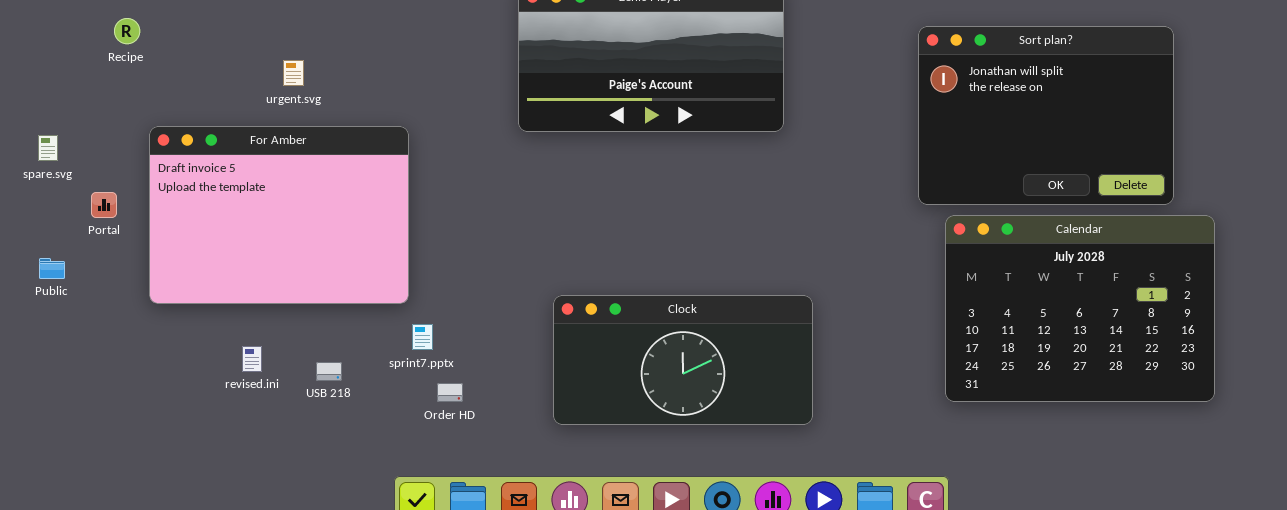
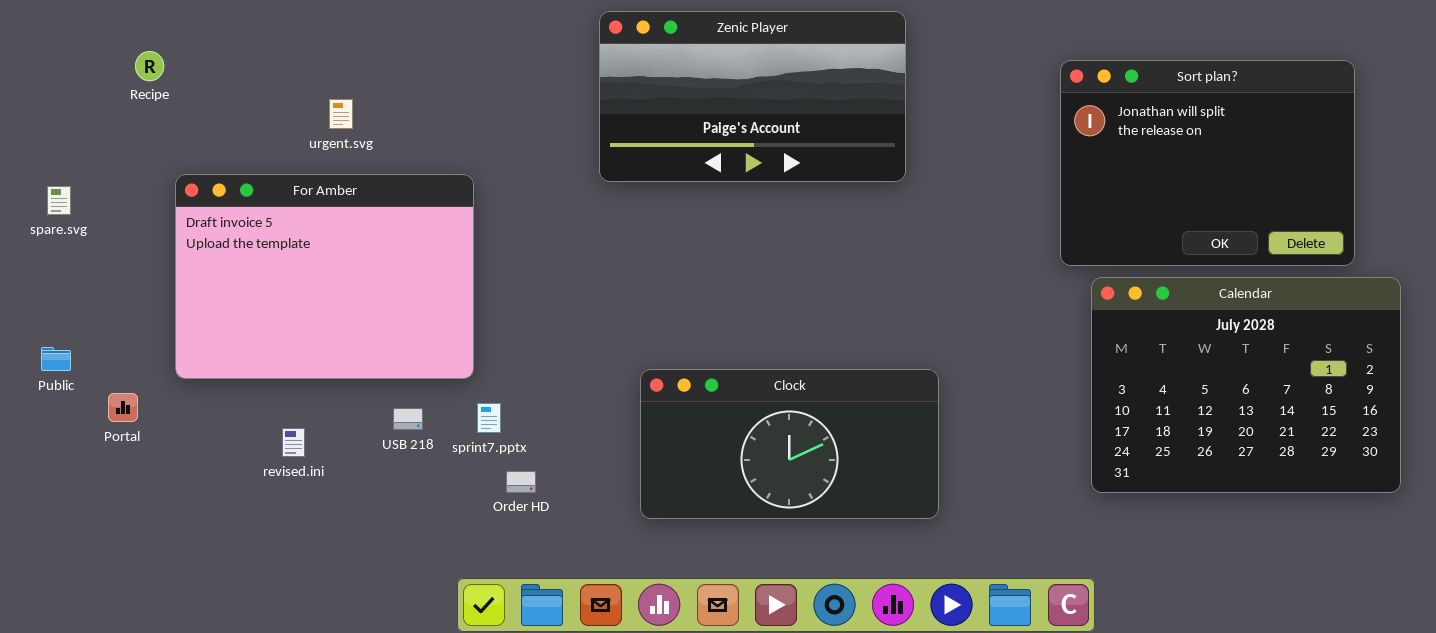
Portal: [91,192,117,218] -> [108,393,138,422], moved
Public: [39,258,65,279] -> [41,347,71,371], moved
USB 218: [316,362,342,381] -> [393,408,423,430], moved

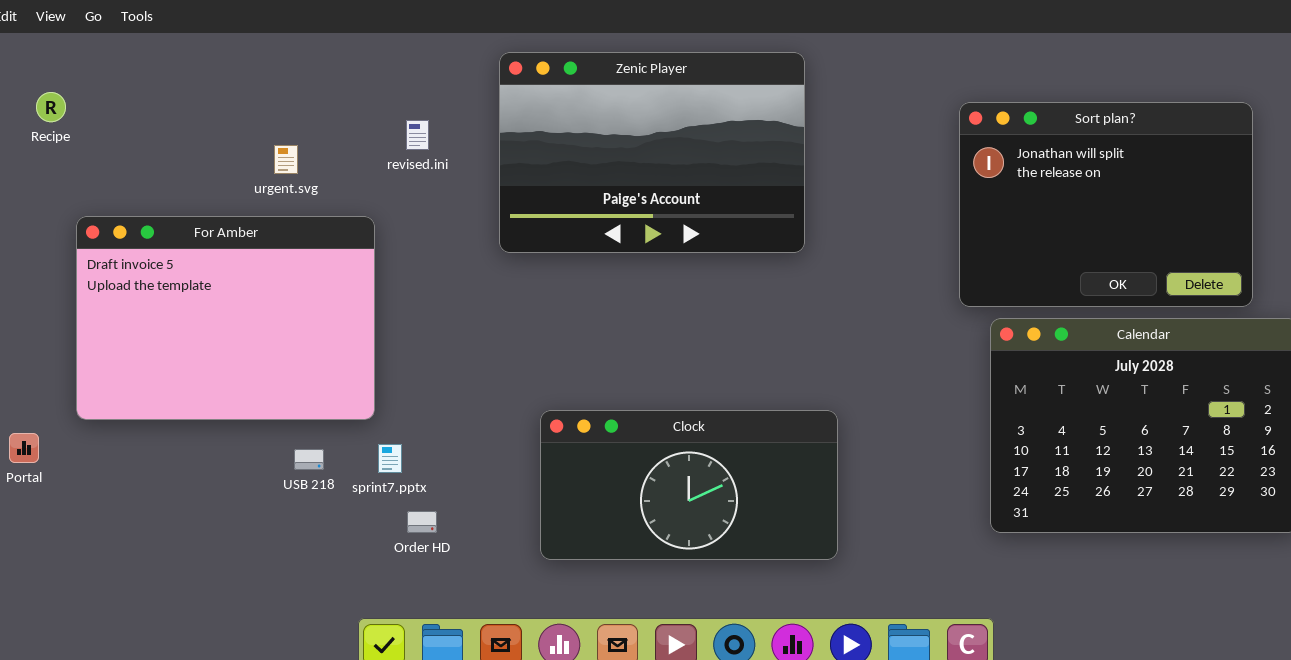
Zenic Player: [599,11,906,182] -> [499,52,805,253], resized
urgent.svg: [329,99,353,129] -> [274,145,298,174], moved
revised.ini: [282,428,305,457] -> [406,120,429,150], moved

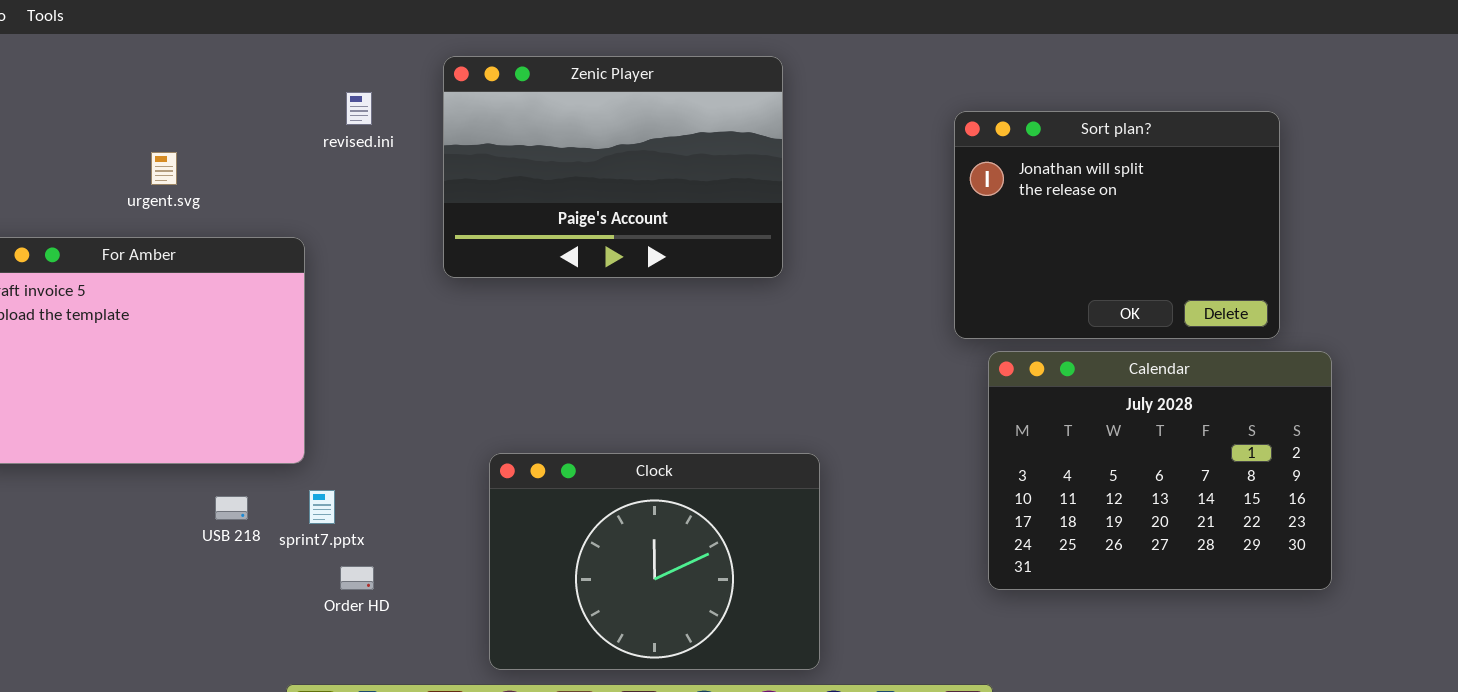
revised.ini: [406,120,429,150] -> [346,92,372,125], moved
urgent.svg: [274,145,298,174] -> [151,152,177,185], moved
Clock: [540,410,838,560] -> [489,453,820,670], resized

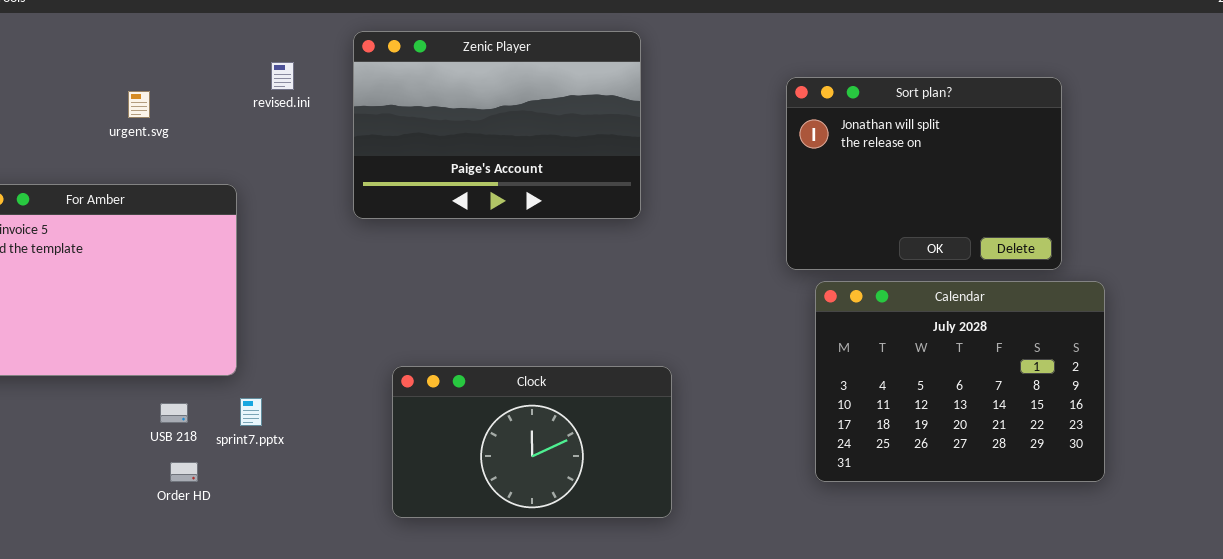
urgent.svg: [151,152,177,185] -> [128,91,150,118], moved
Clock: [489,453,820,670] -> [392,366,672,518], resized
Order HD: [340,566,374,590] -> [170,462,198,482], moved

